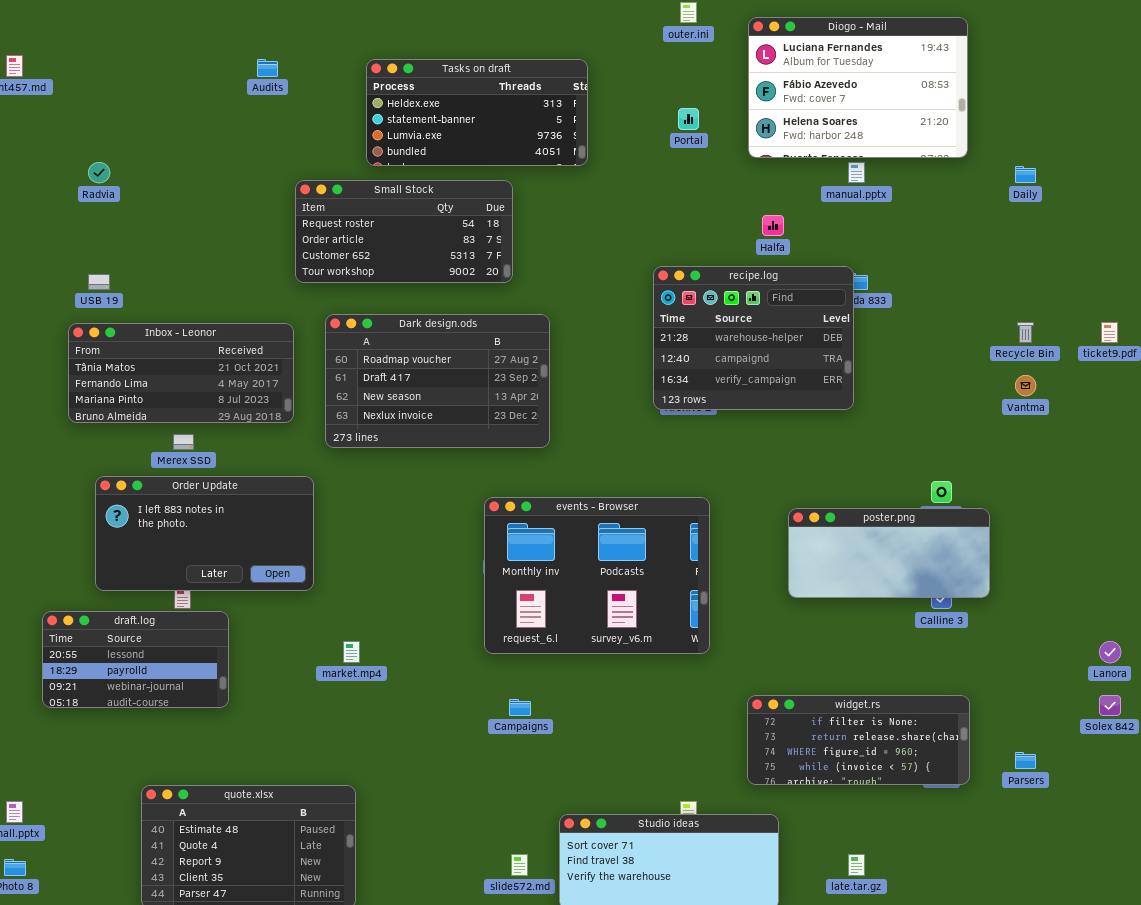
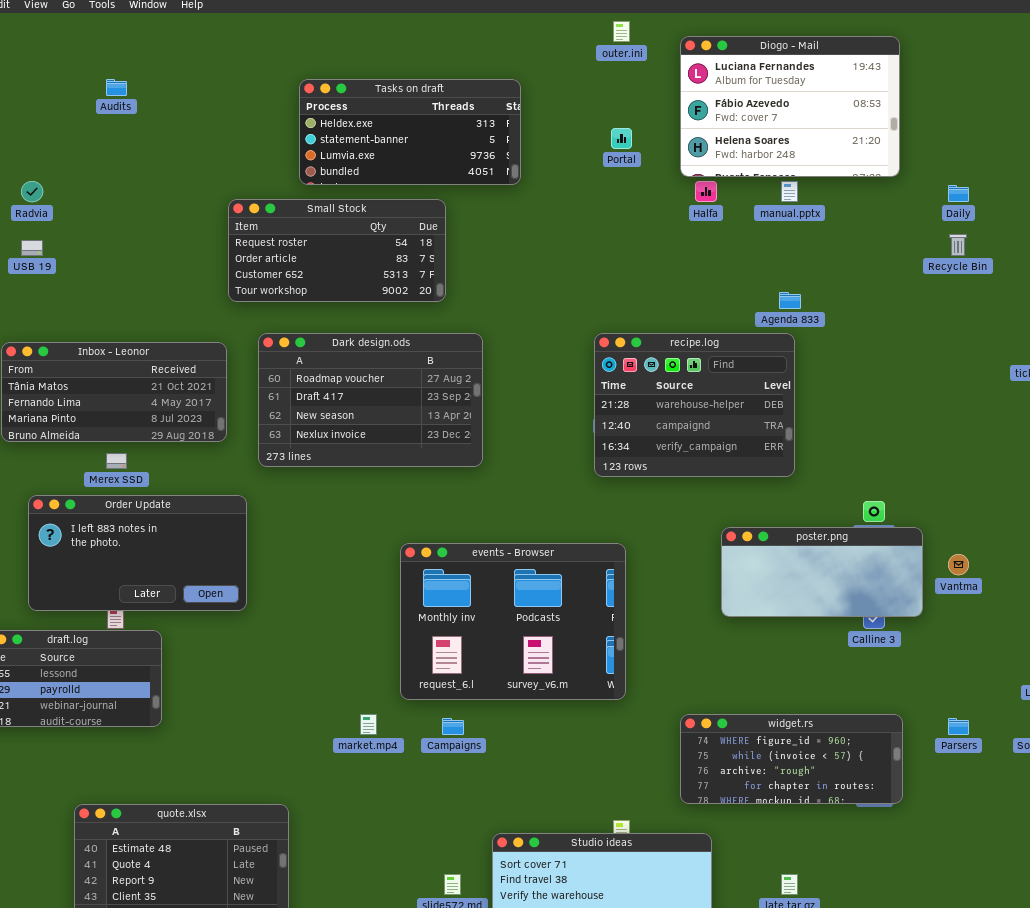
Audits: [257,59,278,77] -> [106,79,127,96], moved
Halfa: [762,215,784,236] -> [695,181,717,202], moved
recipe.log: [653,266,854,410] -> [594,333,795,477], moved
USB 19: [88,274,110,290] -> [21,240,43,256], moved
Recycle Bin: [1017,322,1034,343] -> [949,234,967,256], moved
Vantma: [1015,375,1036,396] -> [948,554,969,575], moved
events - Browser: [484,497,710,654] -> [400,543,626,700], moved
market.mp4: [343,641,360,663] -> [360,714,377,735], moved
widget.rs: [747,695,970,785] -> [680,714,903,804], scrolled down 2 rows
Parsers: [1015,752,1036,769] -> [948,718,969,735], moved

